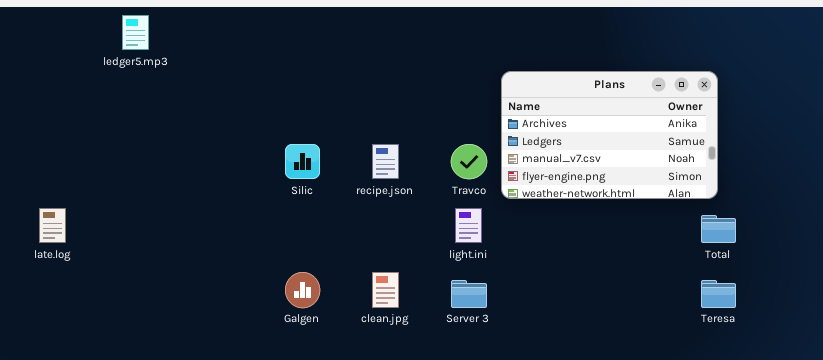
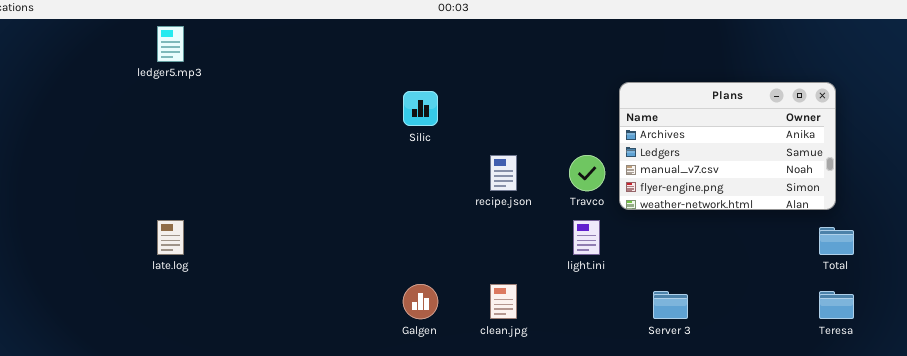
ledger5.mp3: [122,15,149,50] -> [157,26,184,62], moved
Silic: [285,144,320,179] -> [403,91,438,126], moved
Server 3: [451,280,487,308] -> [653,291,688,319], moved

